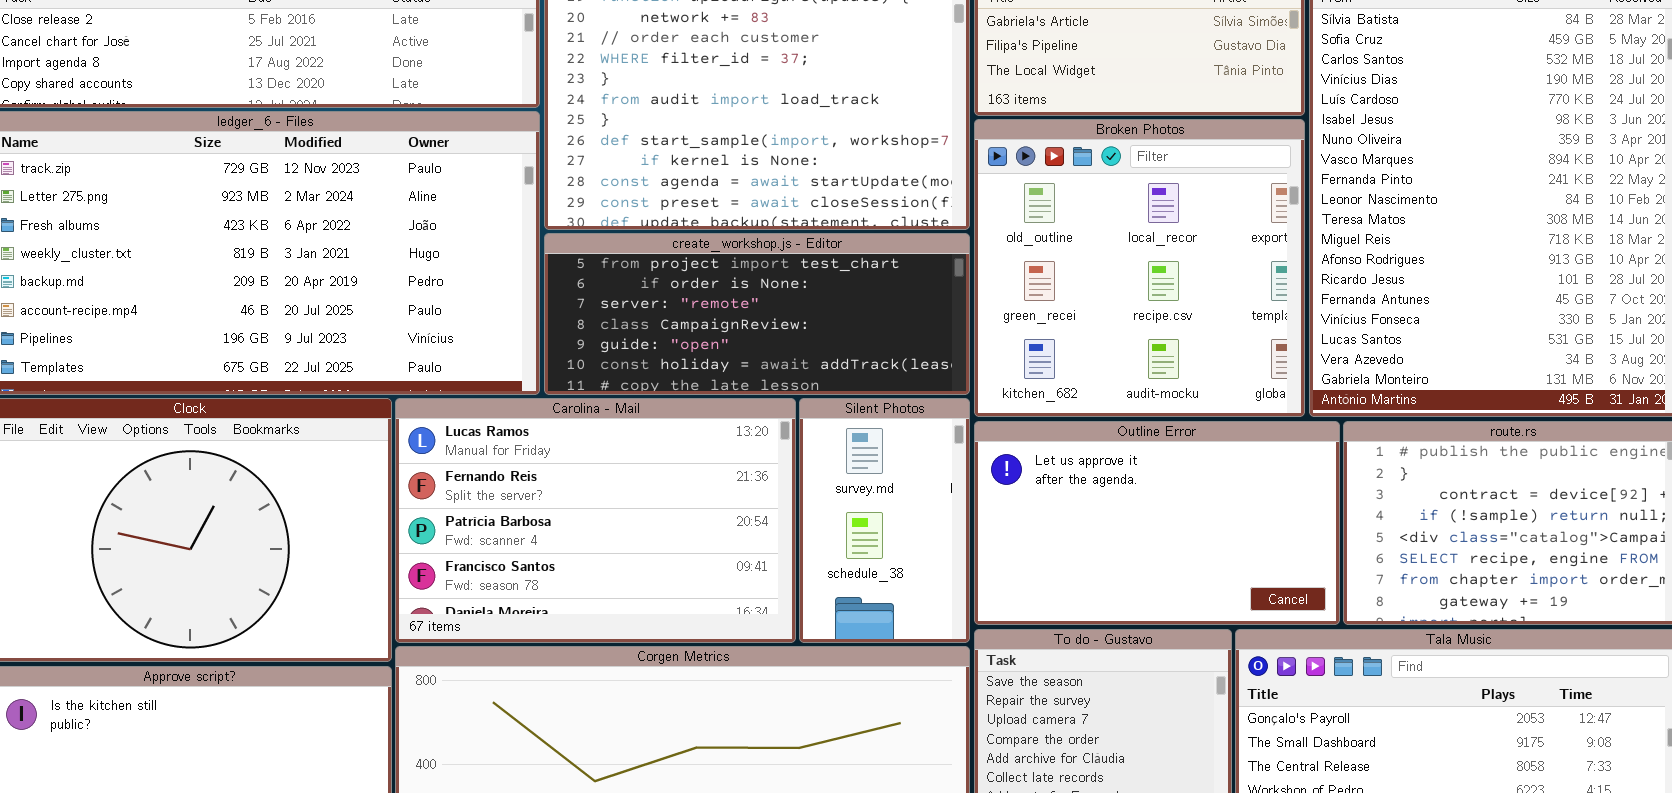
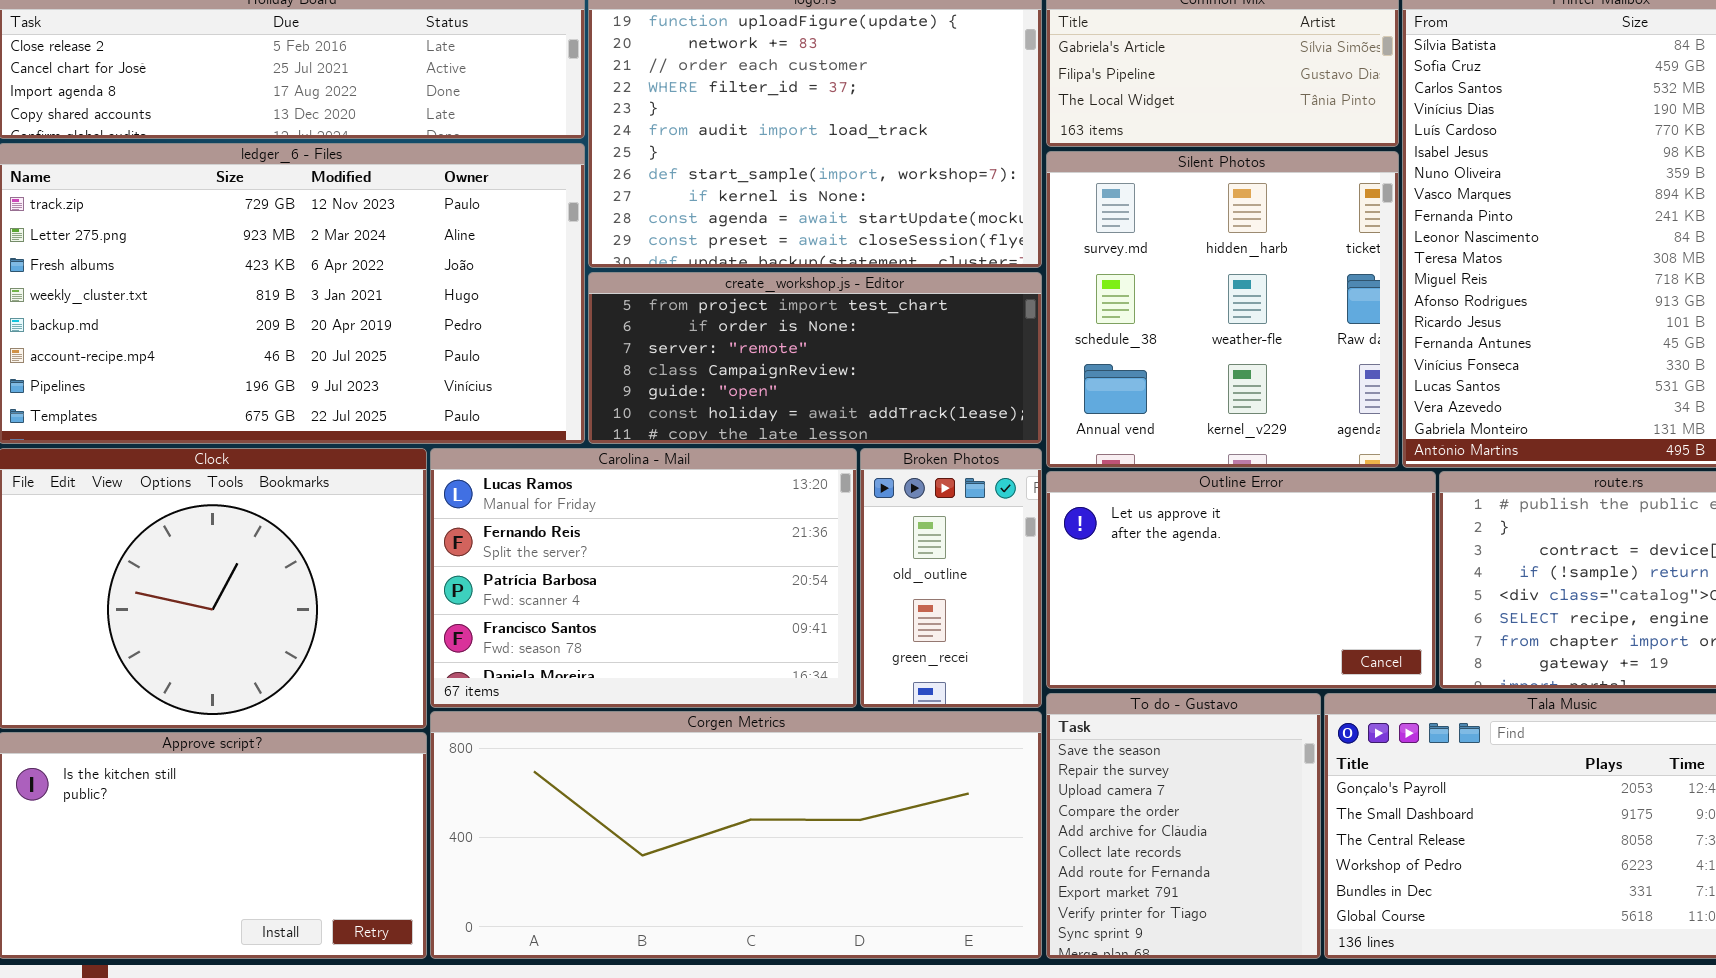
Broken Photos: [974,119,1305,417] -> [860,448,1042,708], moved, resized
Silent Photos: [799,398,970,643] -> [1046,151,1399,468], moved, resized

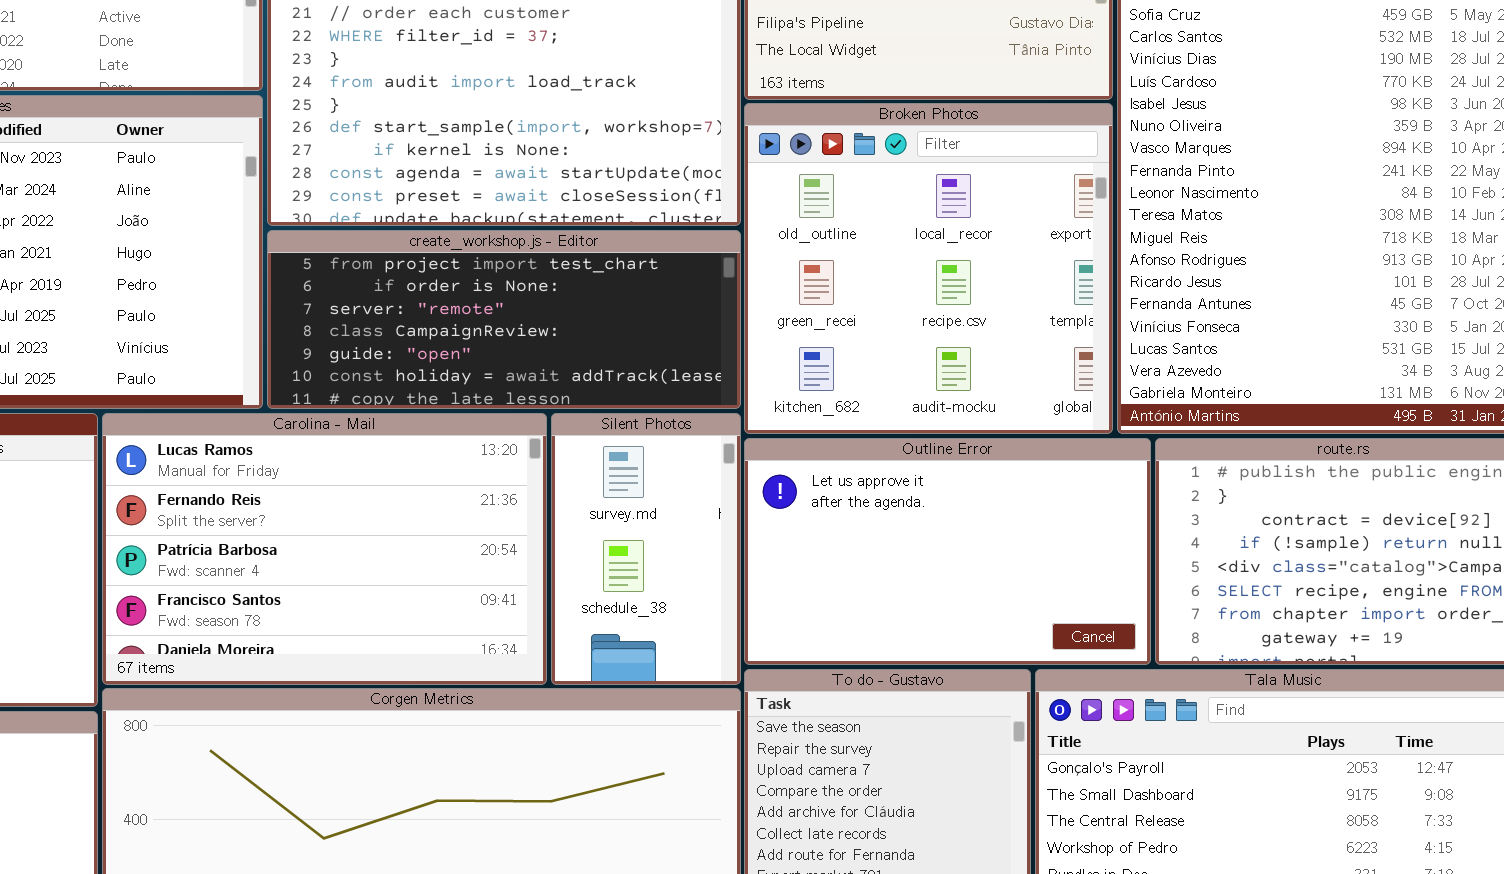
Silent Photos: [1046,151,1399,468] -> [551,413,741,685], moved, resized
Broken Photos: [860,448,1042,708] -> [744,103,1113,434], moved, resized

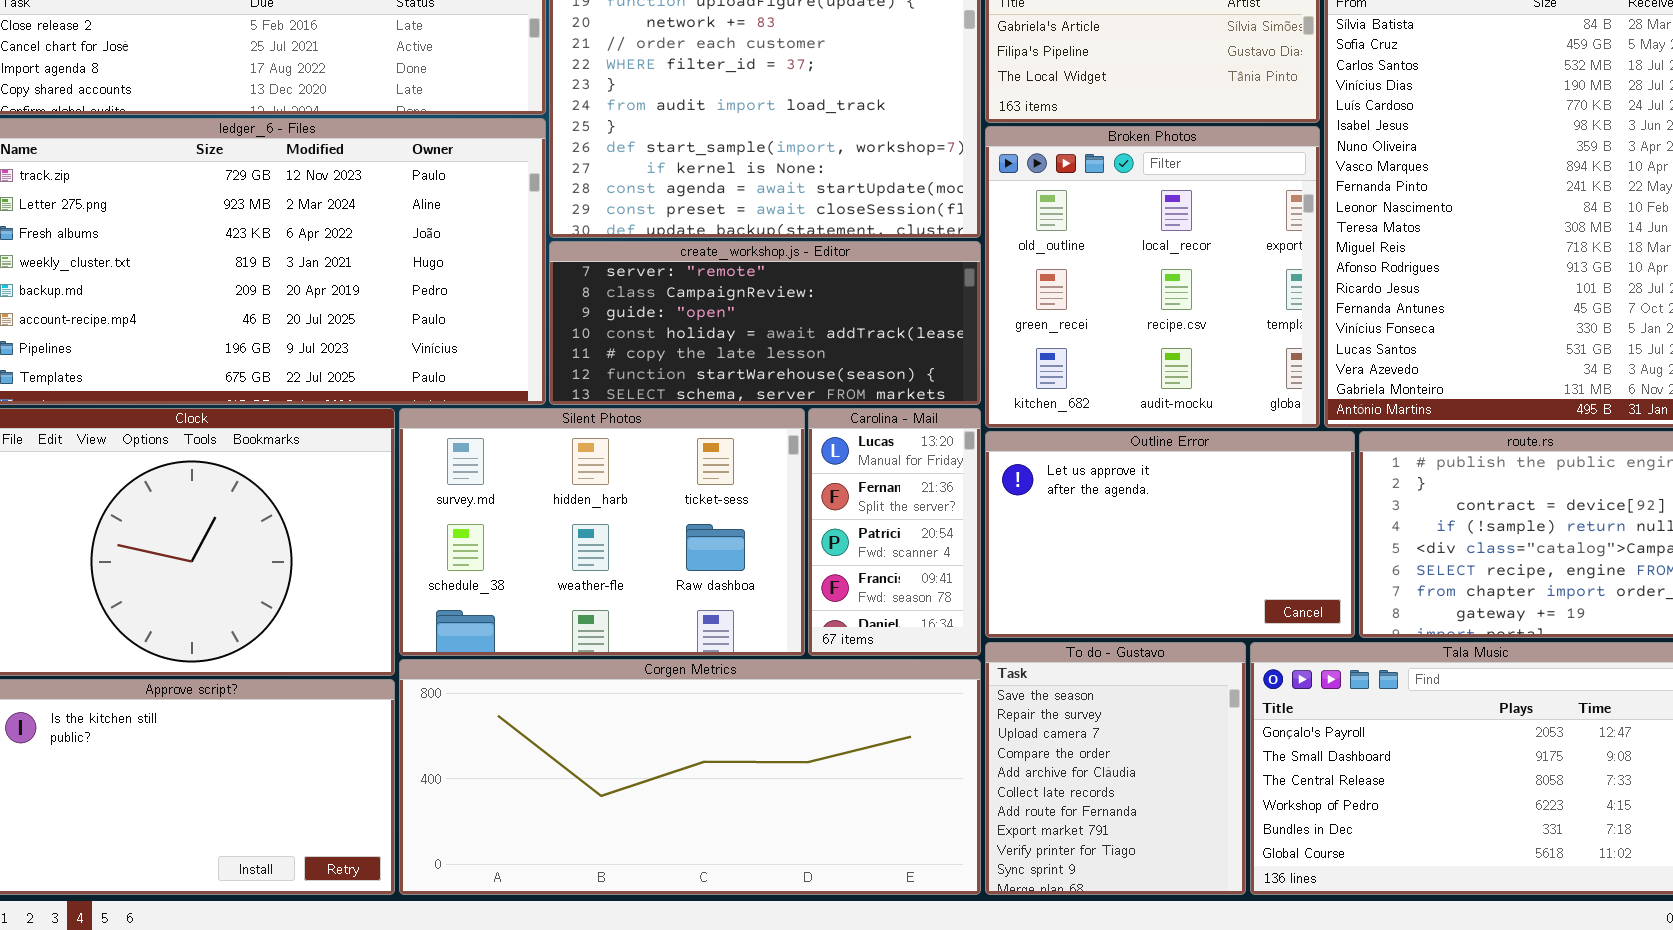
create_workshop.js - Editor: [267,230,741,409] -> [549,241,981,405], scrolled down 2 rows
Carolina - Mail: [102,413,547,685] -> [808,408,981,656], moved, resized
Silent Photos: [551,413,741,685] -> [399,408,805,656], moved, resized

